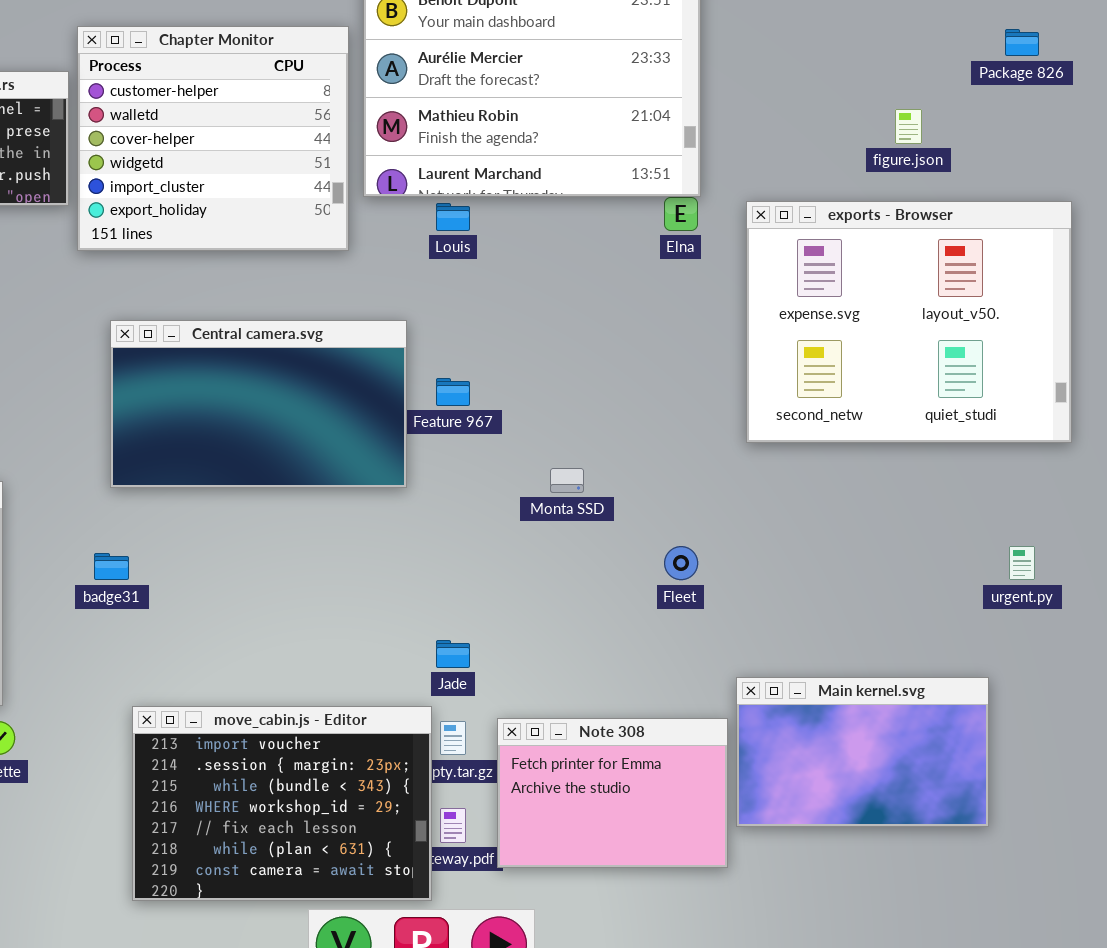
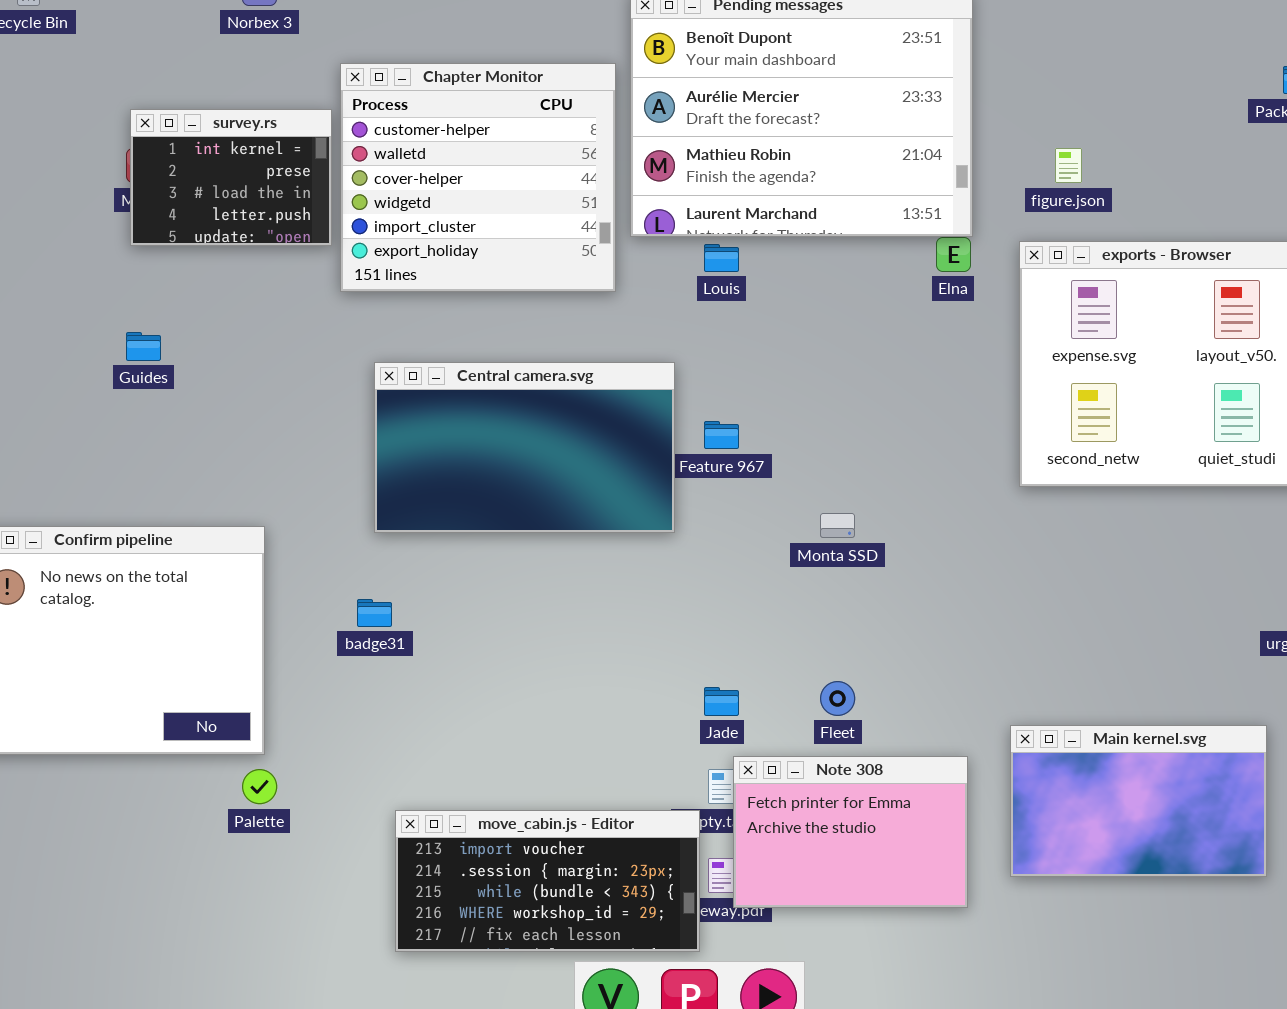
figure.json: [895,109,922,144] -> [1055,148,1082,183], moved
Fleet: [664,546,698,580] -> [820,681,855,716], moved
move_cabin.js - Editor: [132,706,432,901] -> [395,810,700,952], resized
Note 308: [497,718,728,868] -> [733,756,968,908], moved

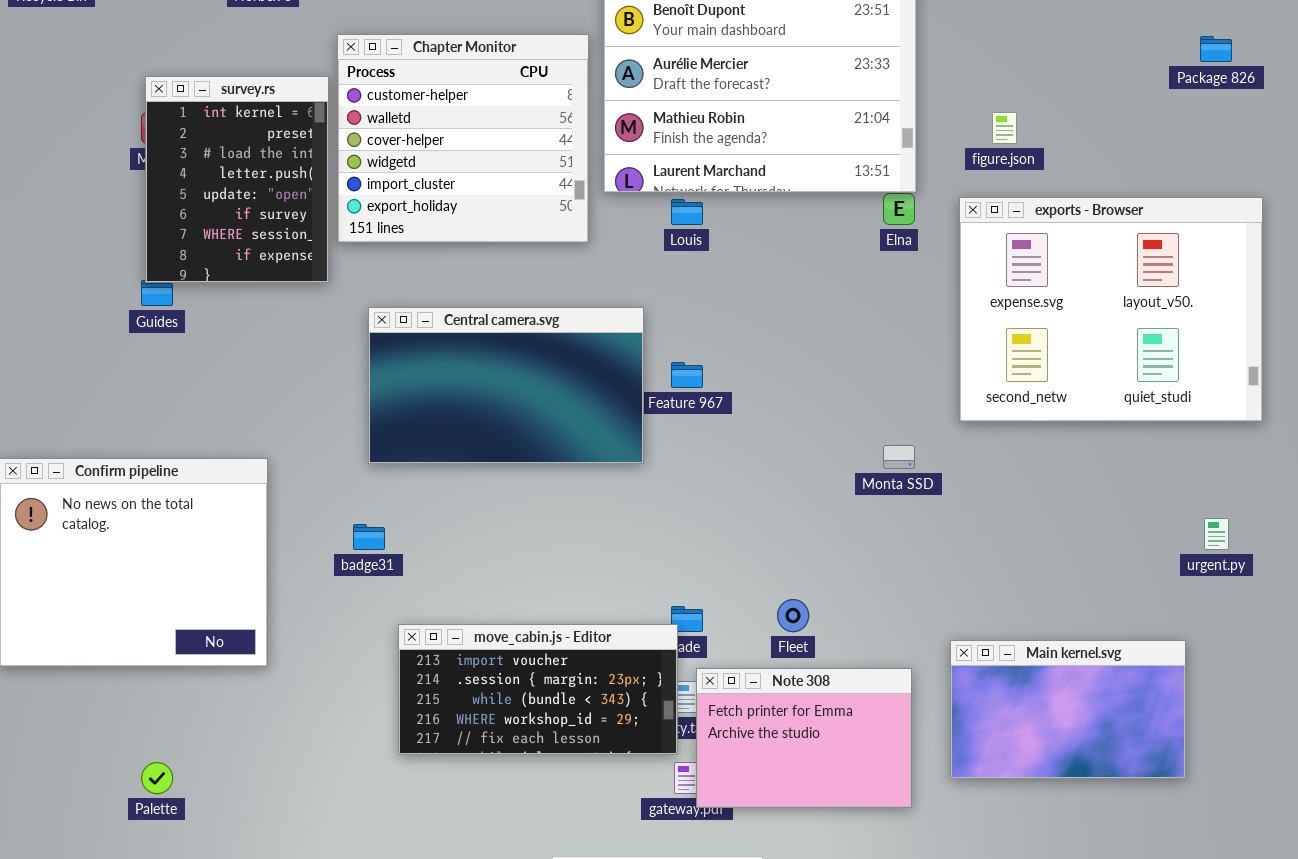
survey.rs: [130,109,332,246] -> [145,76,329,283], resized
Monta SSD: [820,513,855,538] -> [883,445,915,469], moved
Palette: [242,769,277,804] -> [141,762,173,794], moved
move_cabin.js - Editor: [395,810,700,952] -> [398,624,678,755], moved

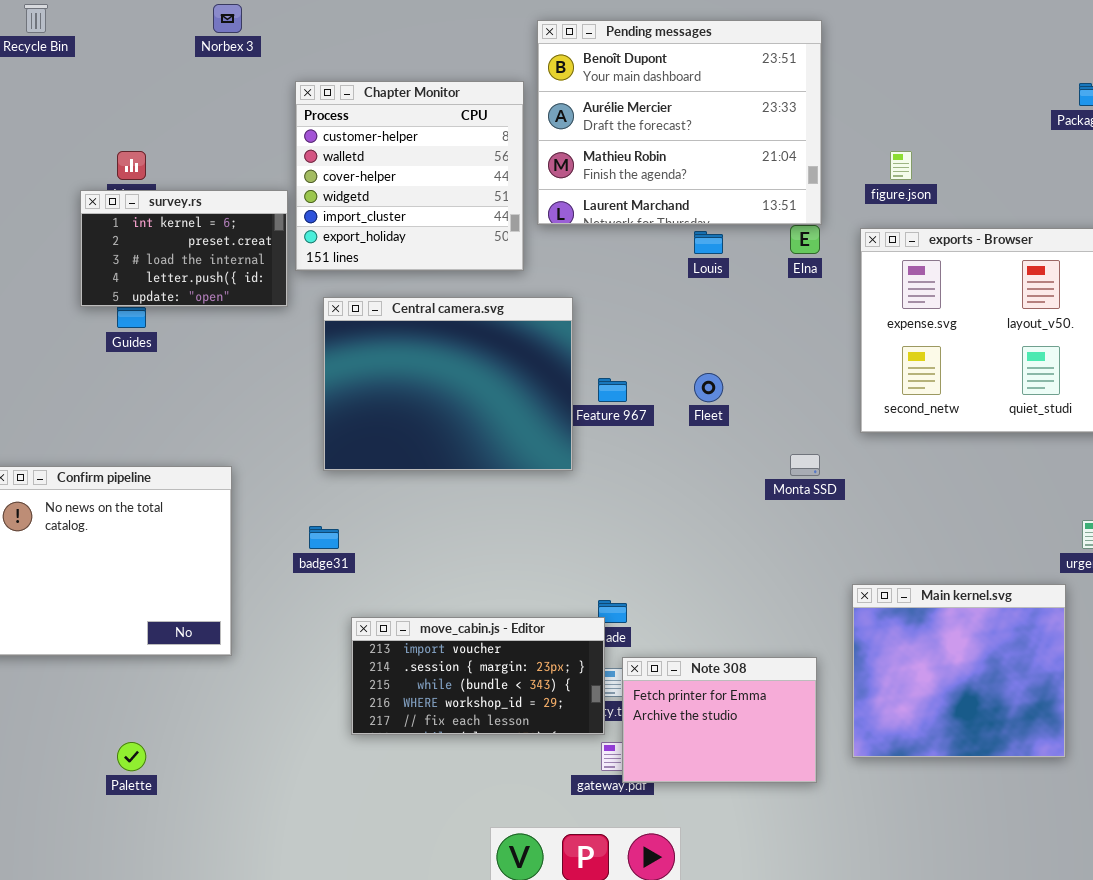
survey.rs: [145,76,329,283] -> [80,190,288,307], resized
Louis: [671,199,703,225] -> [694,231,723,254], moved
Central camera.svg: [368,307,644,464] -> [323,297,573,471], resized
Fleet: [777,599,809,632] -> [694,373,723,402], moved
Main kernel.svg: [950,640,1186,779] -> [852,584,1066,758], resized

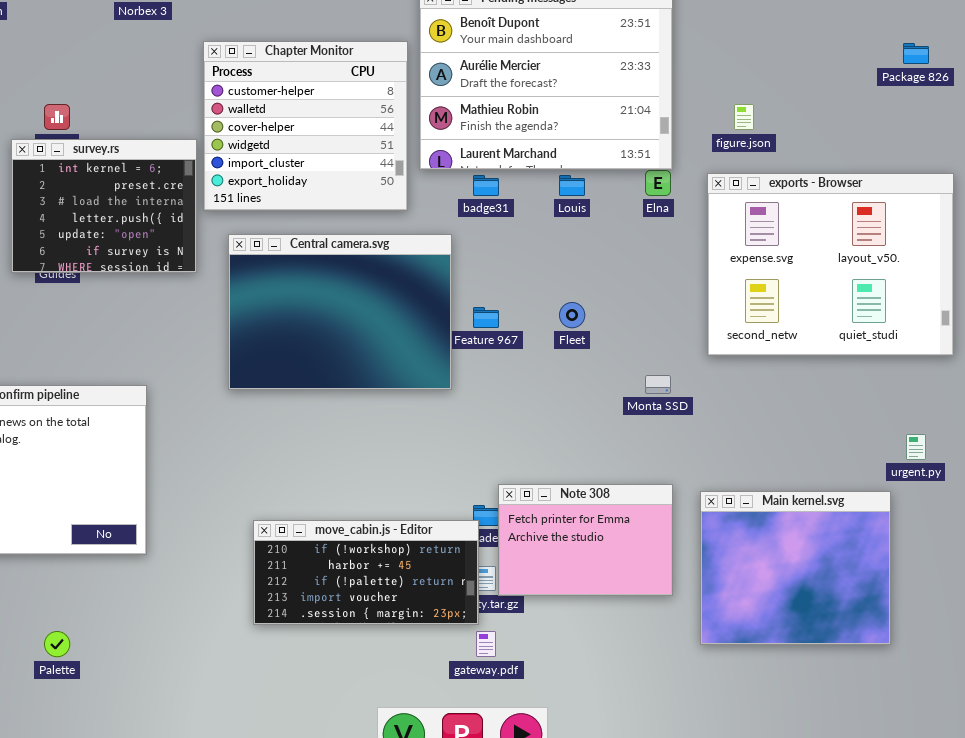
survey.rs: [80,190,288,307] -> [11,139,197,273], resized
badge31: [309,526,339,549] -> [473,175,499,196], moved
move_cabin.js - Editor: [351,617,605,735] -> [253,520,479,625], scrolled up 3 rows
Note 308: [622,657,817,783] -> [498,484,673,596], moved

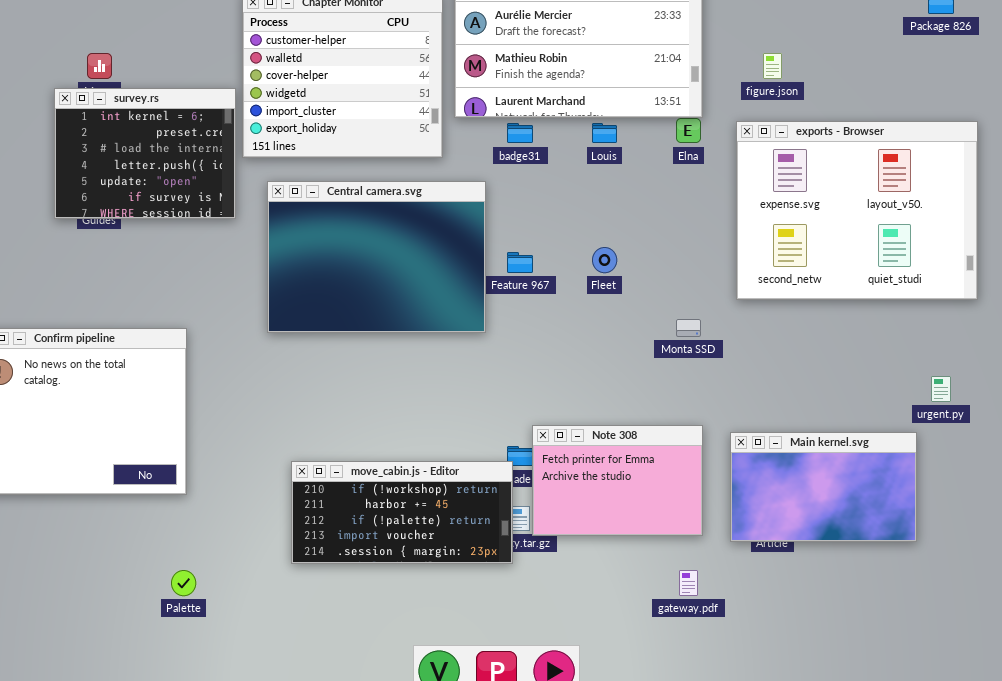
Main kernel.svg: [700,491,891,645] -> [730,432,917,542], resized
Palette: [44,631,70,657] -> [171,570,196,596], moved
gateway.pdf: [476,631,496,657] -> [679,570,698,596], moved

